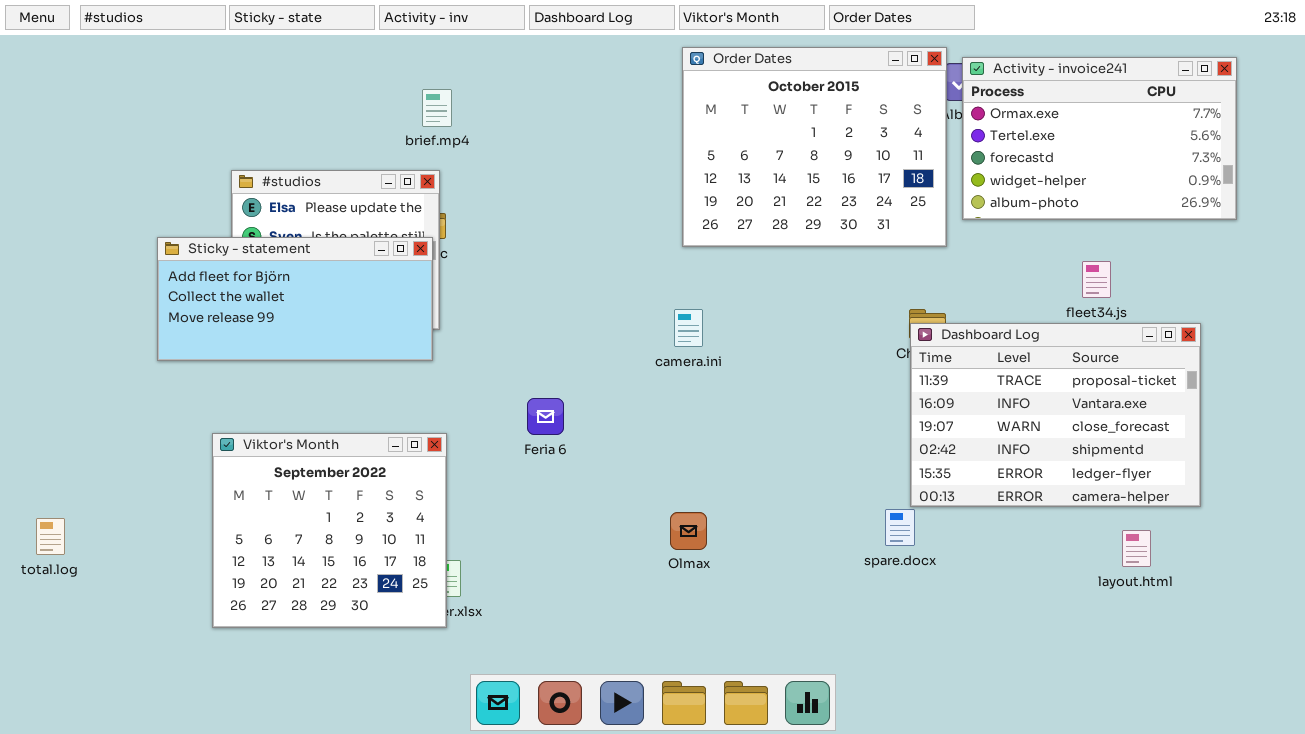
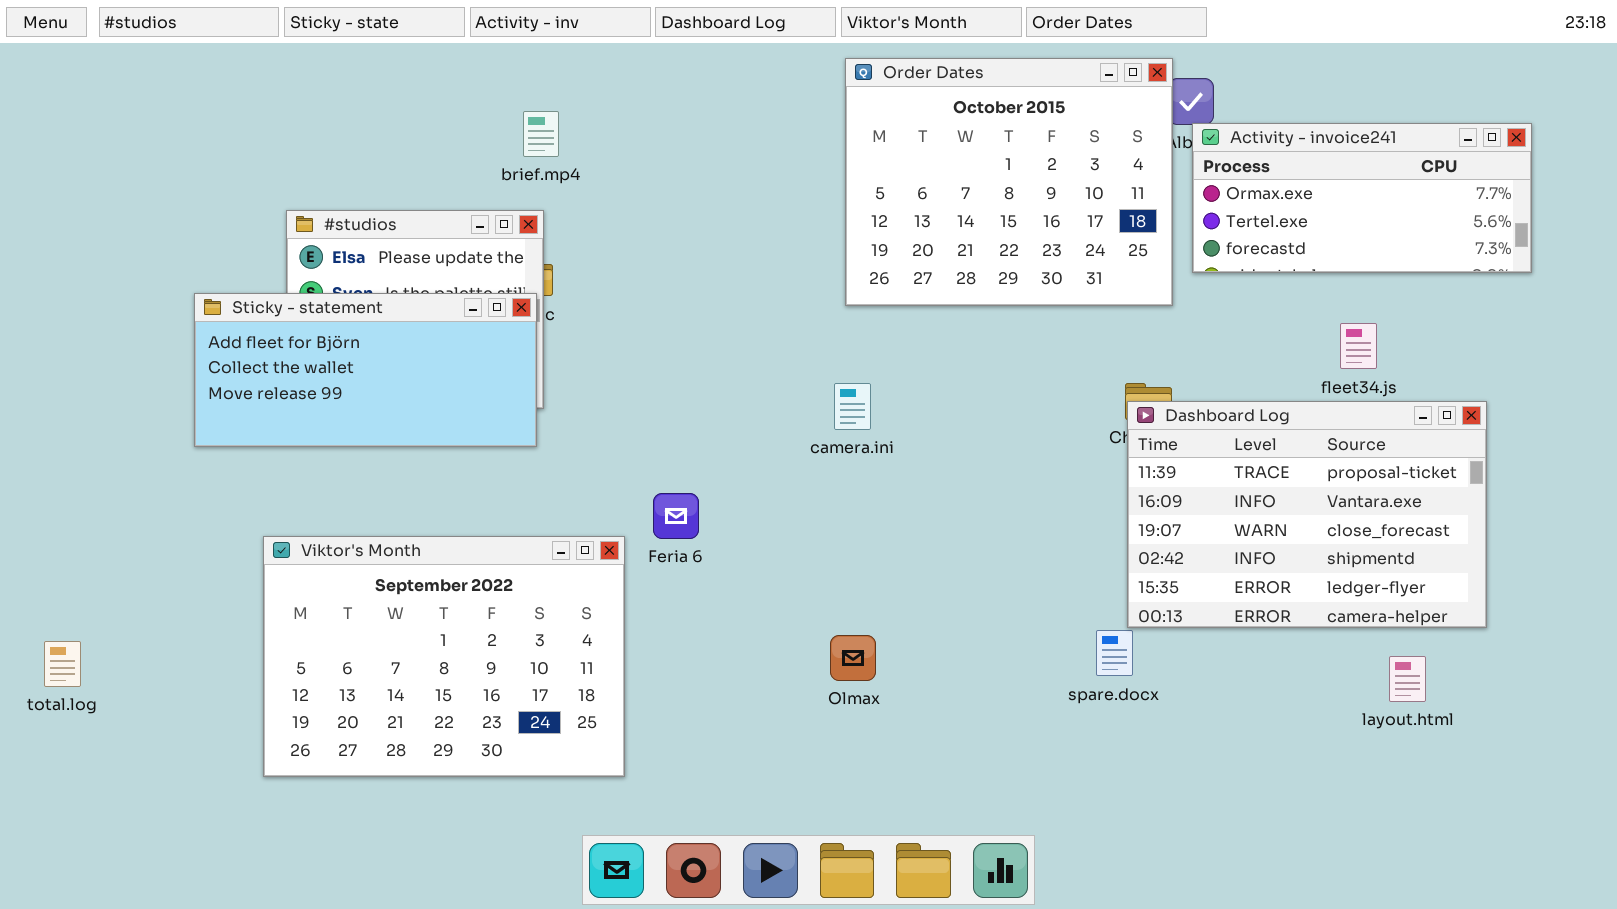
Activity - invoice241: [962,57,1237,220] -> [1192,123,1532,273], resized
Viktor's Month: [212,433,447,628] -> [263,536,625,777], resized

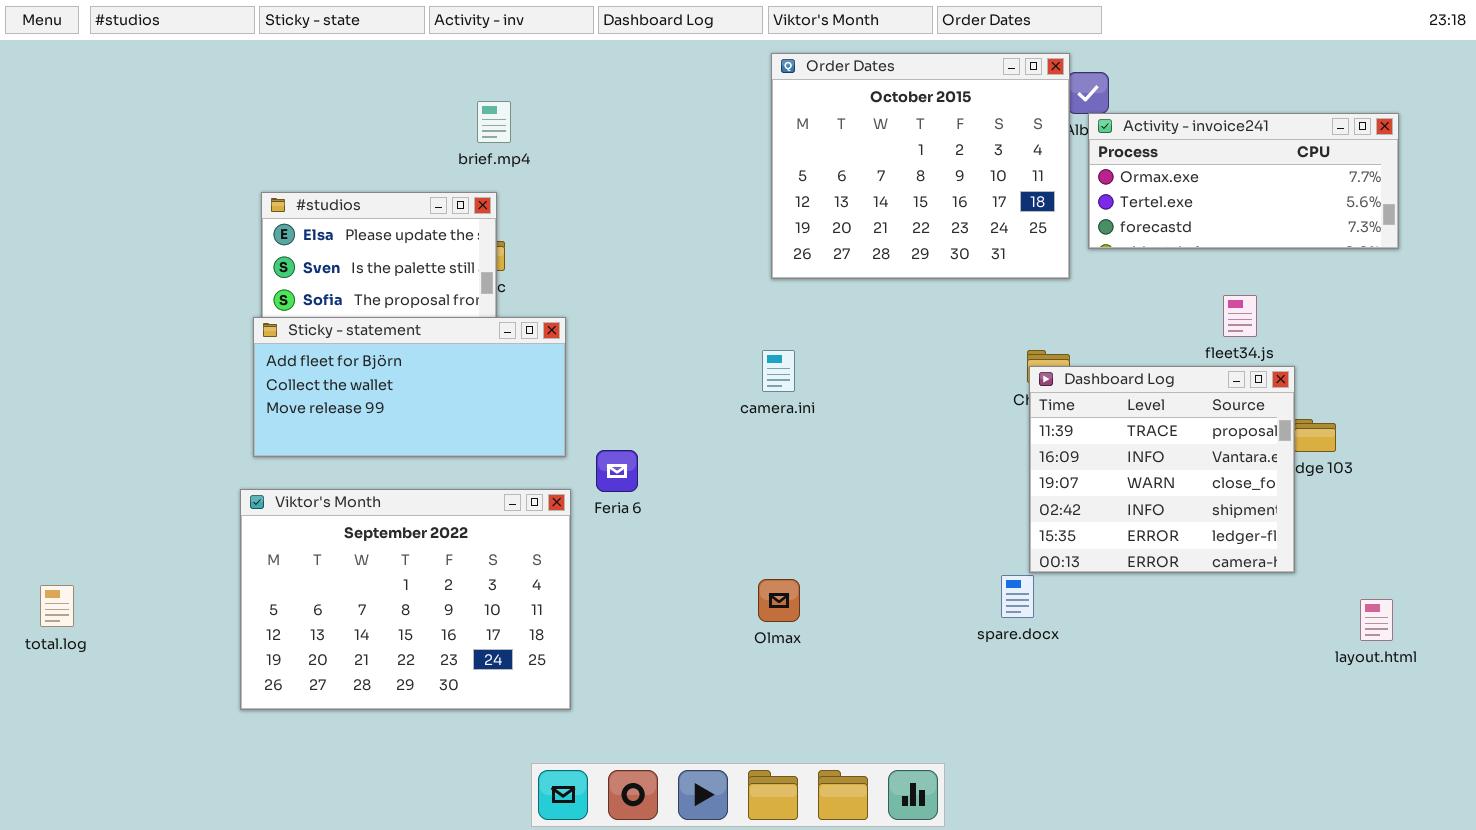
Sticky - statement: [194,293,537,447] -> [253,317,566,457], moved
Dashboard Log: [1127,401,1487,628] -> [1029,366,1295,573], resized
layout.html: [1389,656,1426,702] -> [1360,599,1393,641], moved

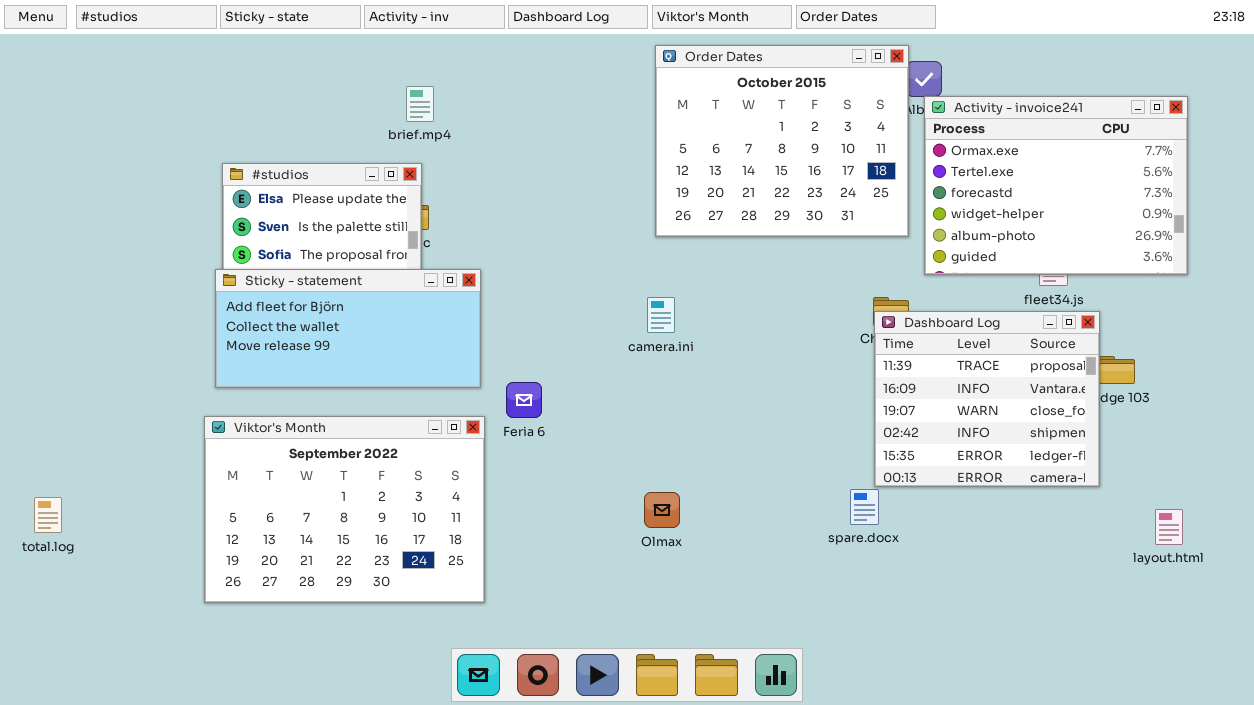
Activity - invoice241: [1088,113,1399,249] -> [924,96,1188,275], resized

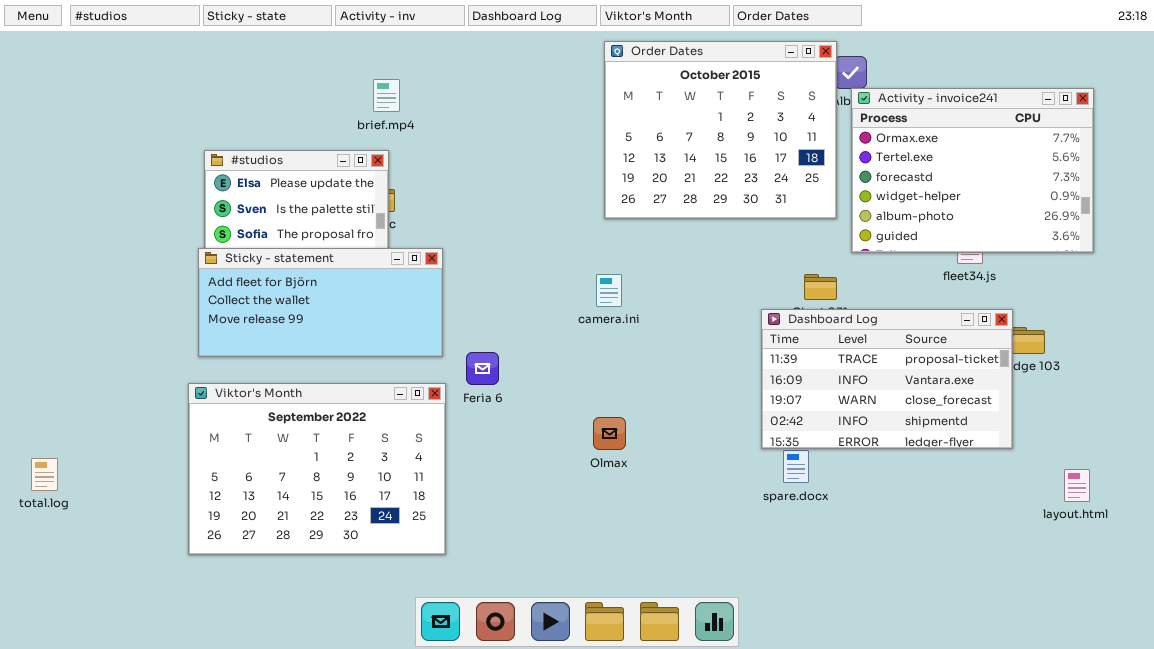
Dashboard Log: [874,311,1100,487] -> [761,309,1013,449], resized
Olmax: [644,492,680,528] -> [593,417,626,450], moved

